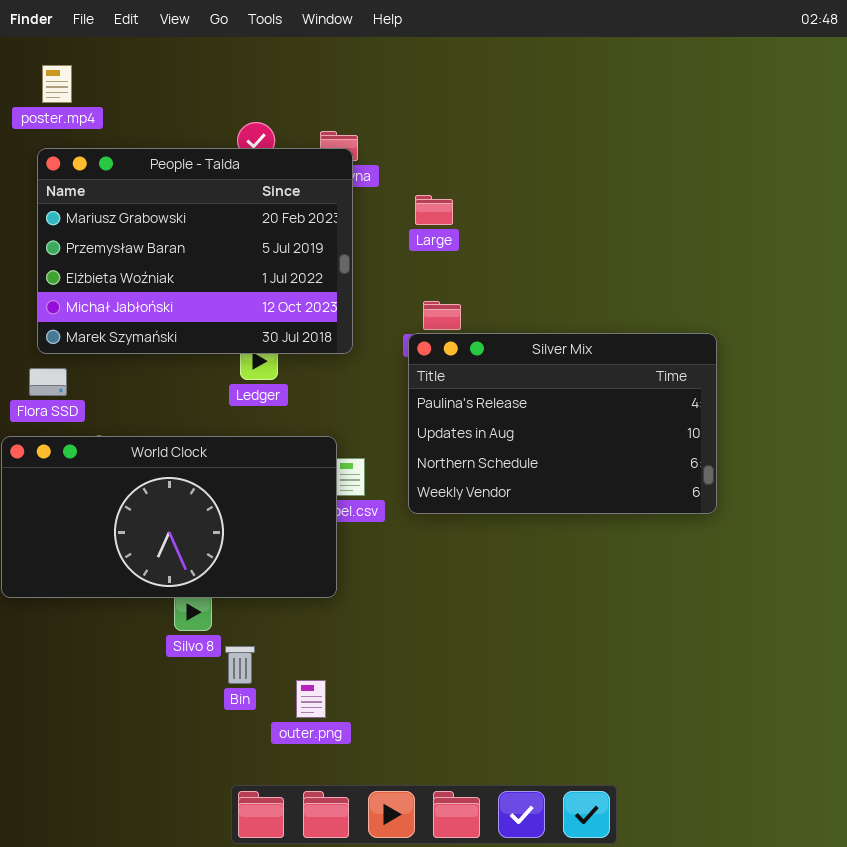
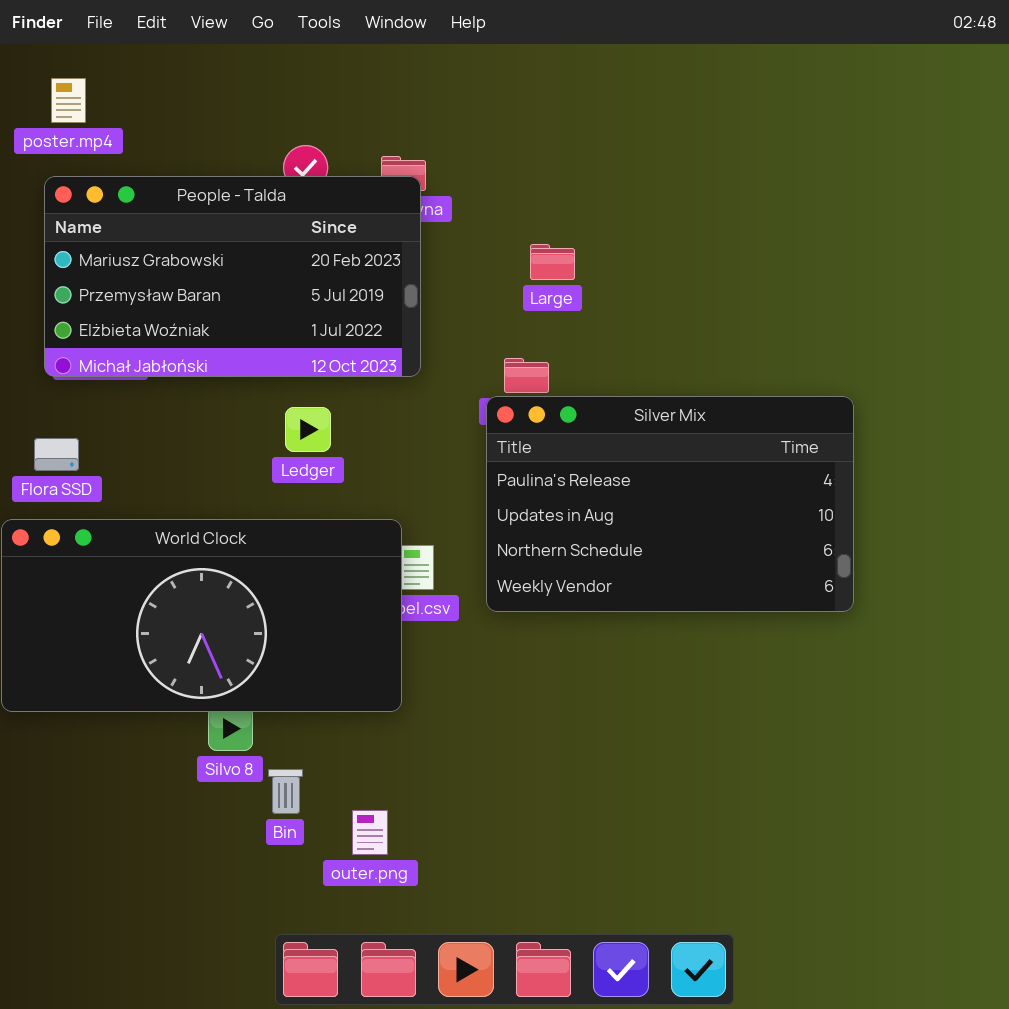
People - Talda: [37,148,353,354] -> [44,176,421,377], resized
Large: [415,195,453,225] -> [530,244,575,280], moved

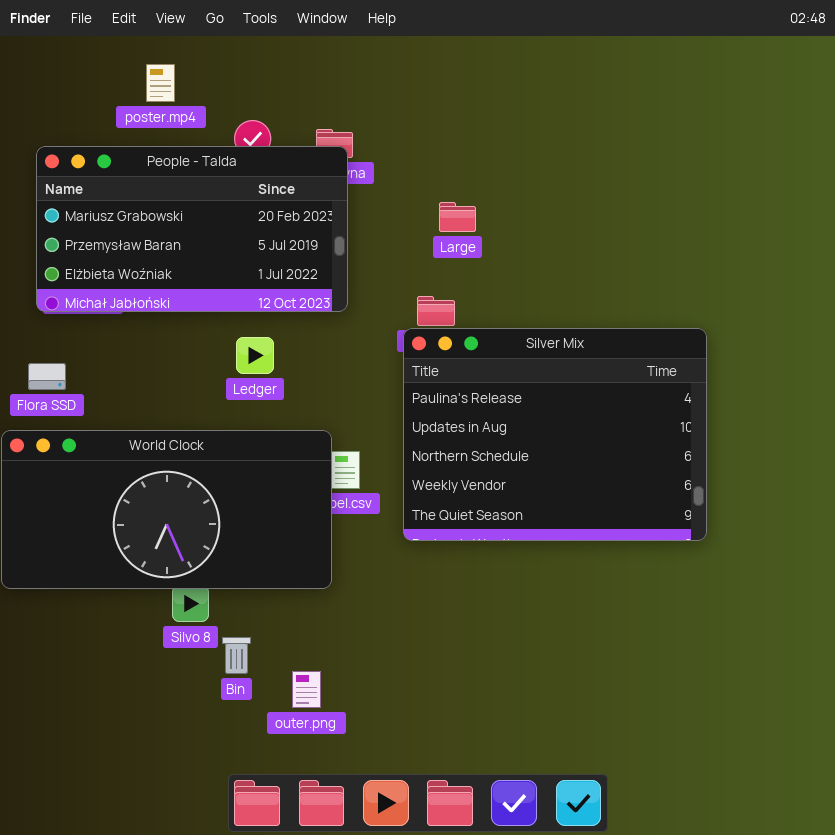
poster.mp4: [51,78,86,123] -> [146,64,175,102], moved
Silver Mix: [486,396,854,612] -> [403,328,707,541], resized

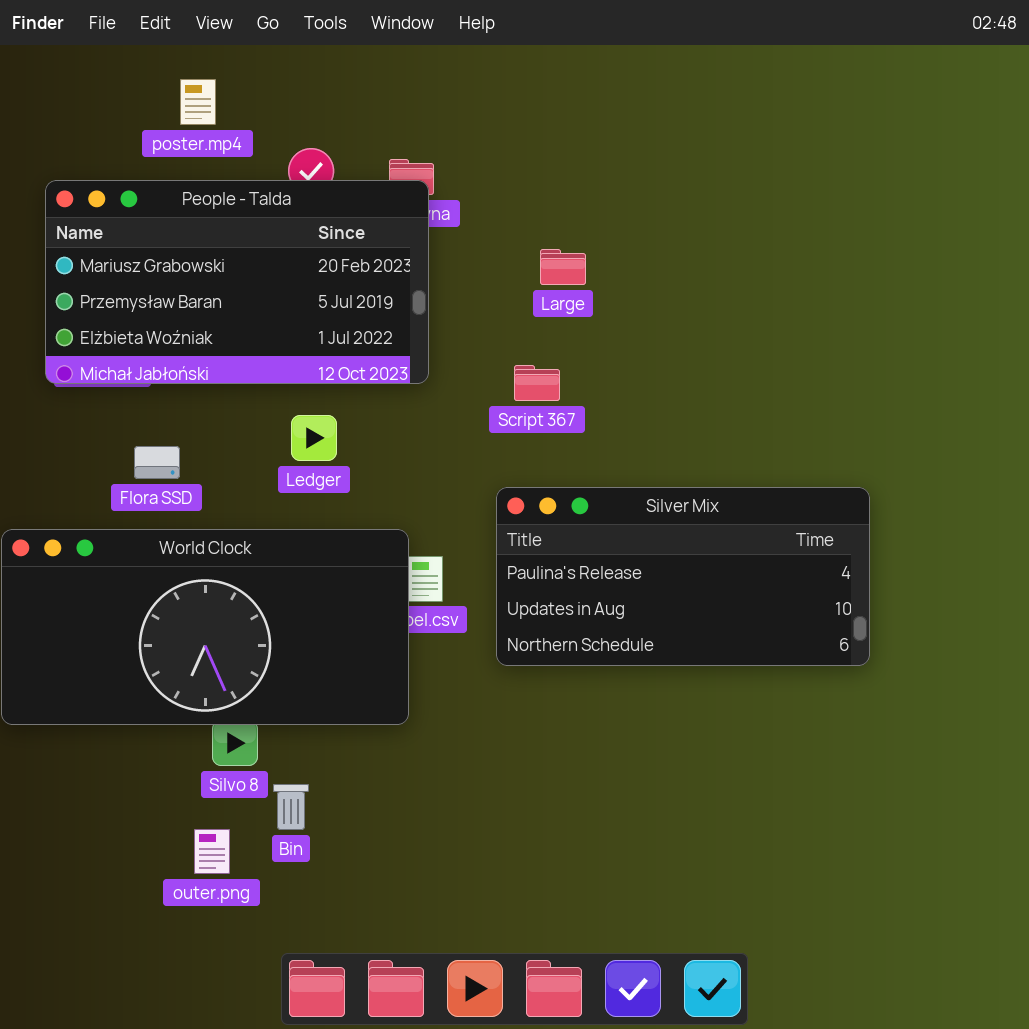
Silver Mix: [403,328,707,541] -> [496,487,870,666], resized
Flora SSD: [28,363,66,390] -> [134,446,180,479], moved
outer.png: [292,671,321,708] -> [194,829,230,874], moved

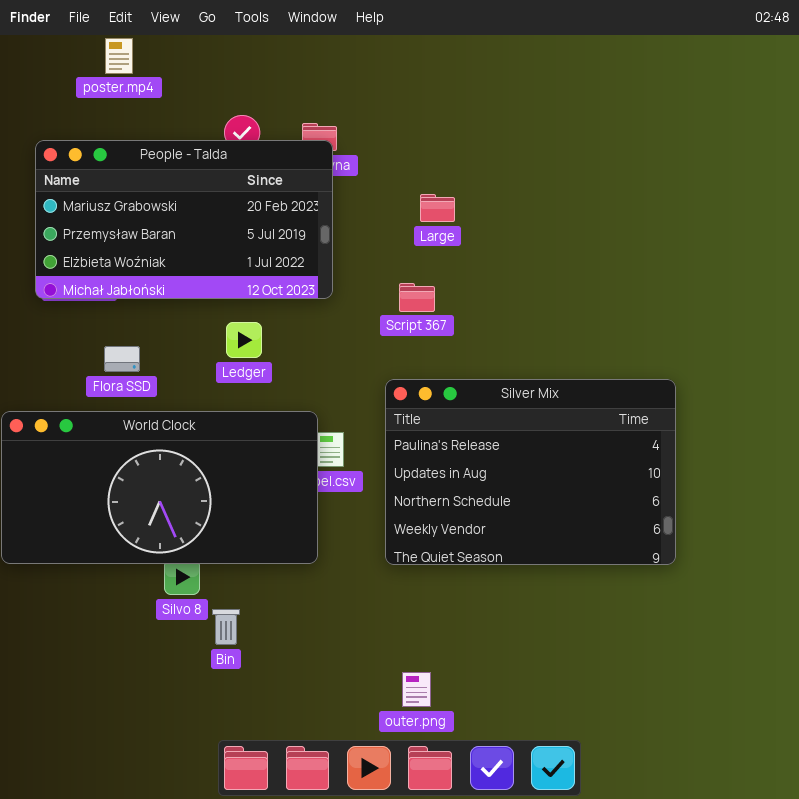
poster.mp4: [180,79,216,125] -> [105,38,133,74], moved
Silver Mix: [496,487,870,666] -> [385,379,676,565], resized
outer.png: [194,829,230,874] -> [402,672,431,707], moved

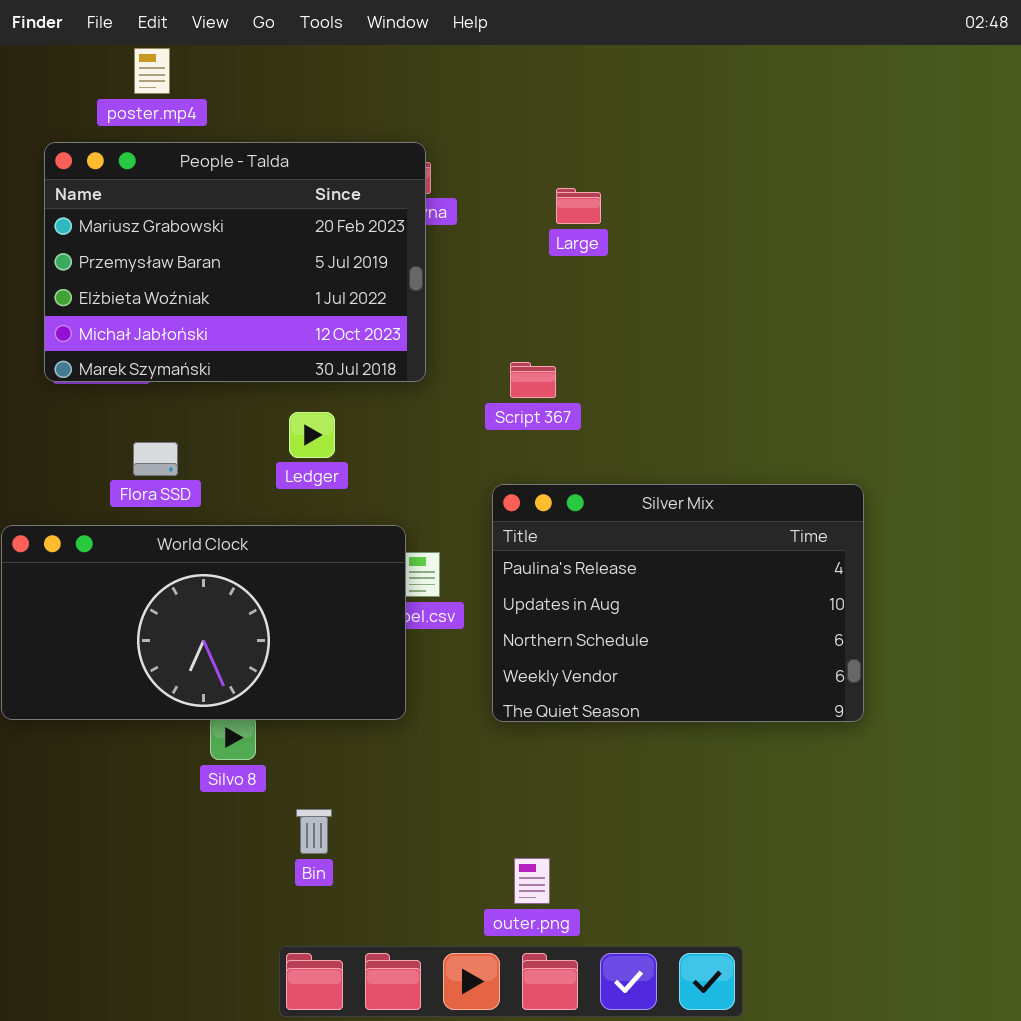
People - Talda: [35,140,333,299] -> [44,142,426,382], resized
Large: [420,194,455,222] -> [556,188,601,224], moved
Bin: [212,609,240,645] -> [296,809,332,854], moved

